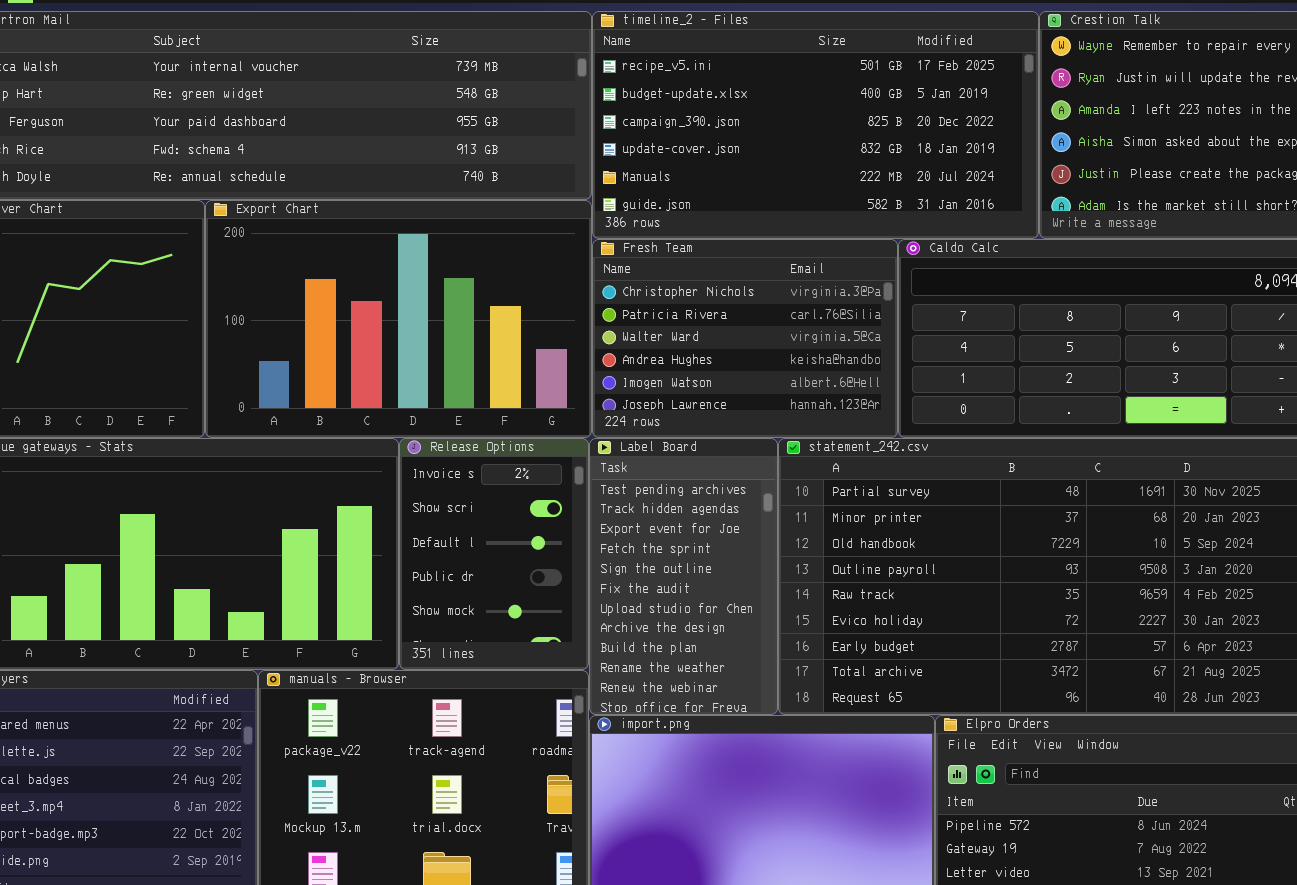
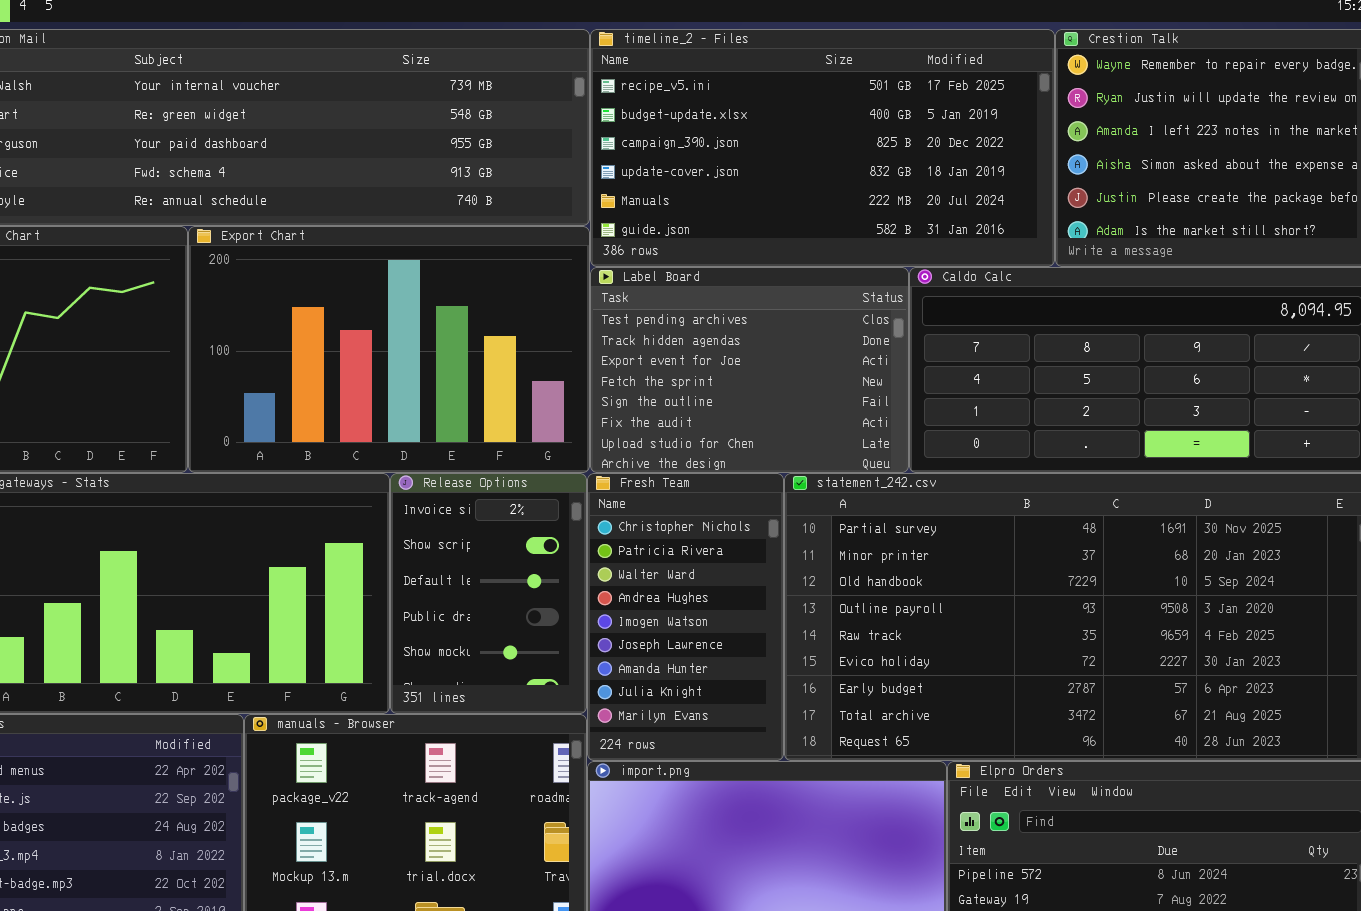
Fresh Team: [592,239,898,438] -> [587,473,784,761], moved, resized
Label Board: [589,438,778,715] -> [590,267,909,473], moved, resized

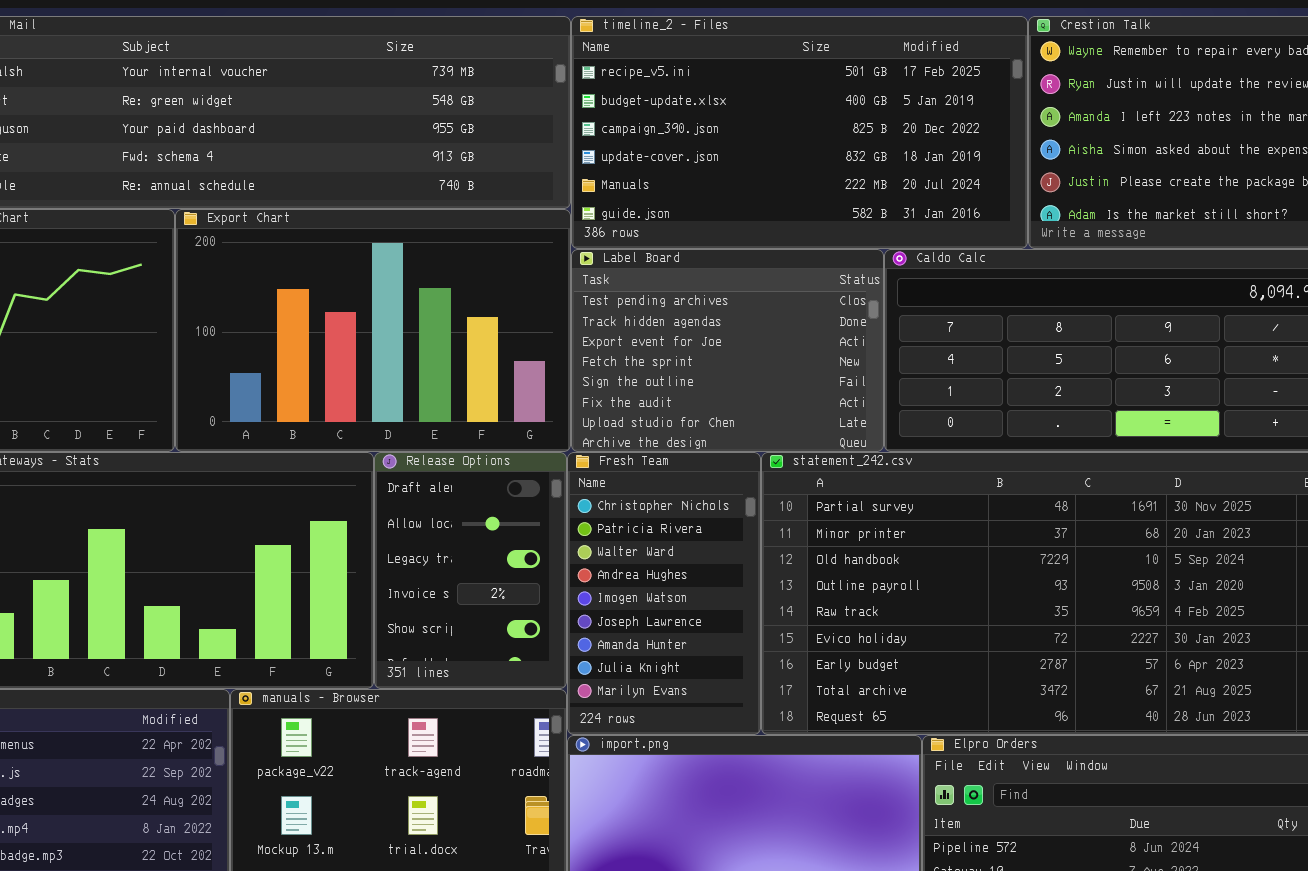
Release Options: [390,473,587,714] -> [374,452,567,689], scrolled up 3 rows

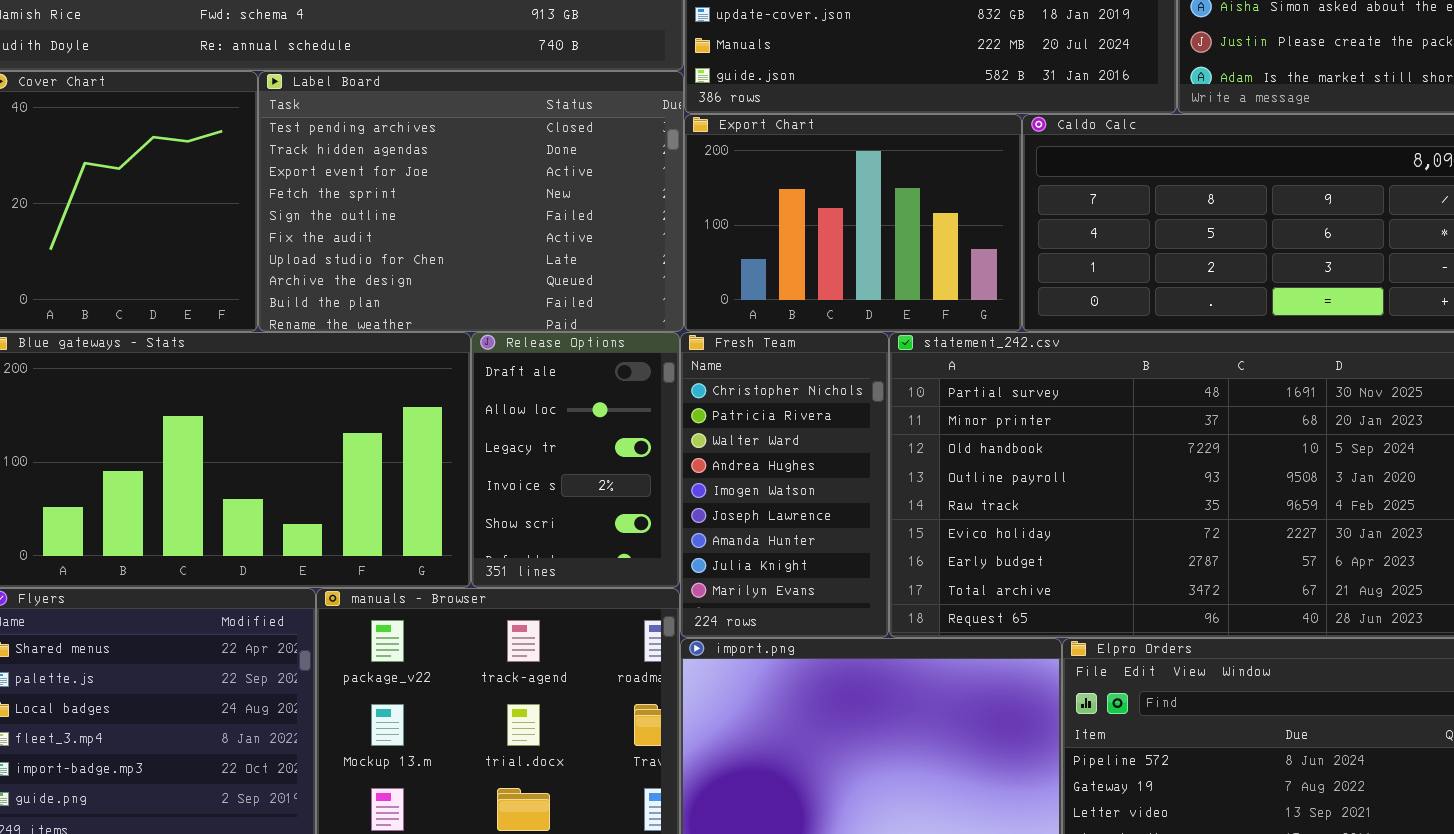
Export Chart: [175,209,571,452] -> [684,114,1022,332], moved, resized
Label Board: [571,249,884,452] -> [258,71,684,332], moved, resized

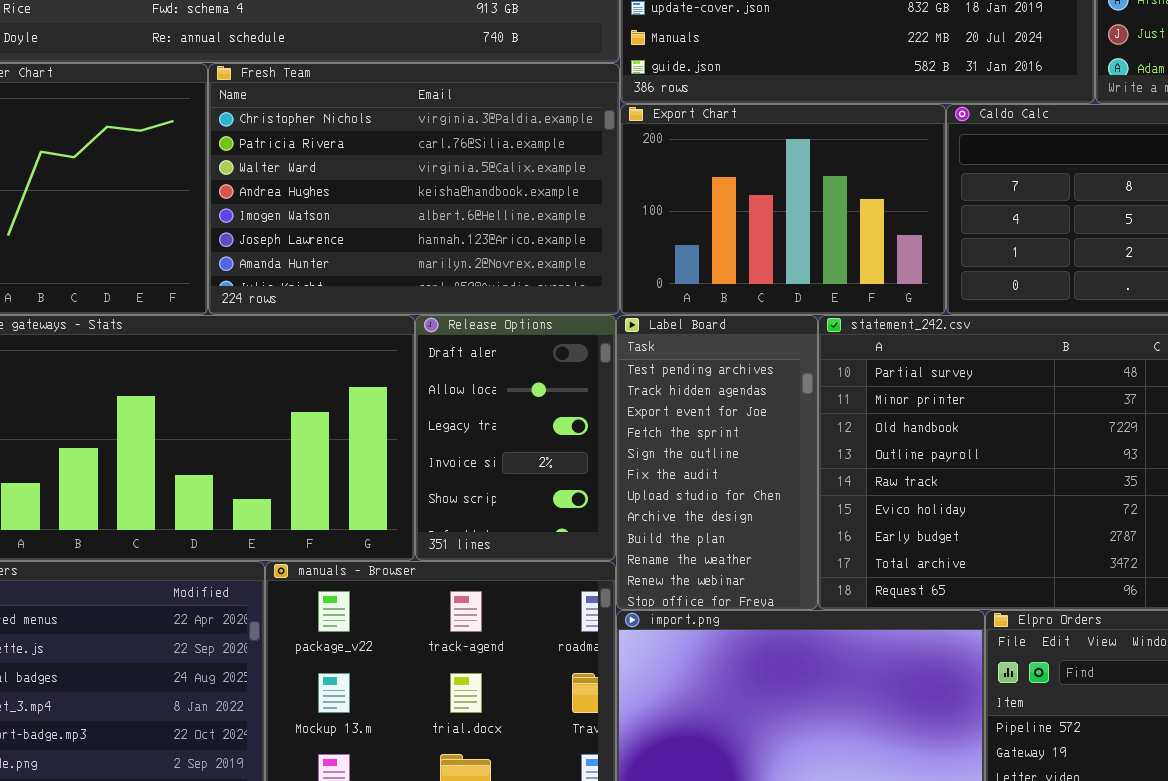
Label Board: [258,71,684,332] -> [616,315,818,610], moved, resized
Fresh Team: [680,332,889,638] -> [208,63,620,315], moved, resized

